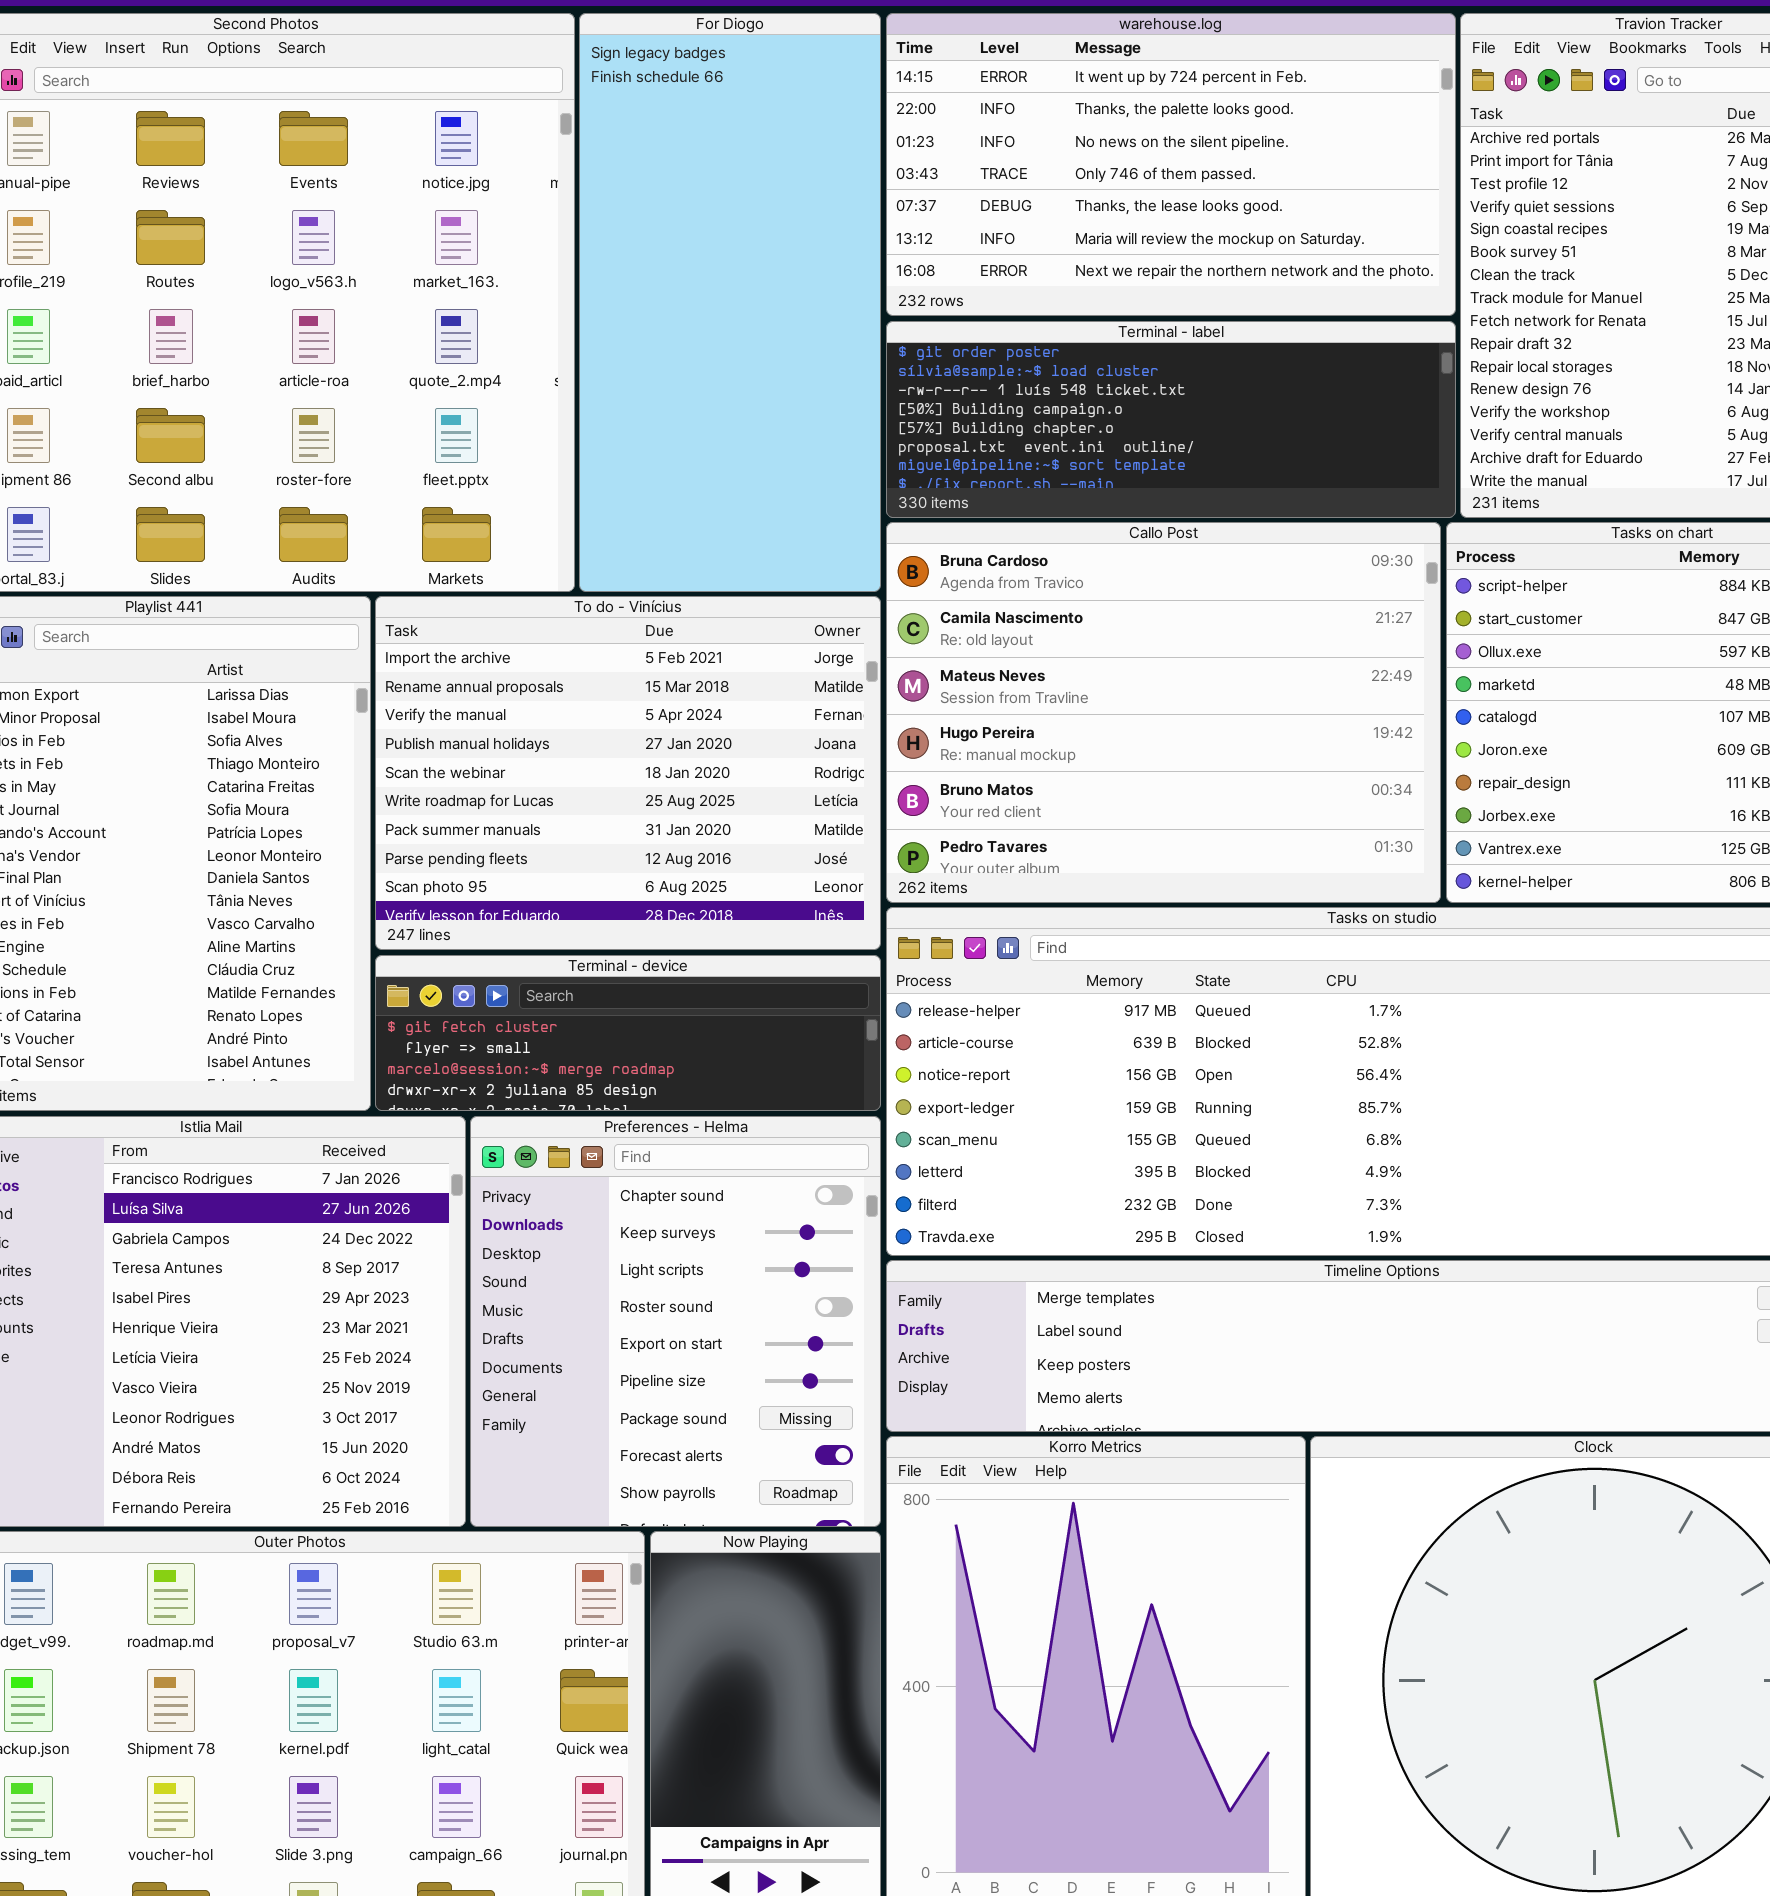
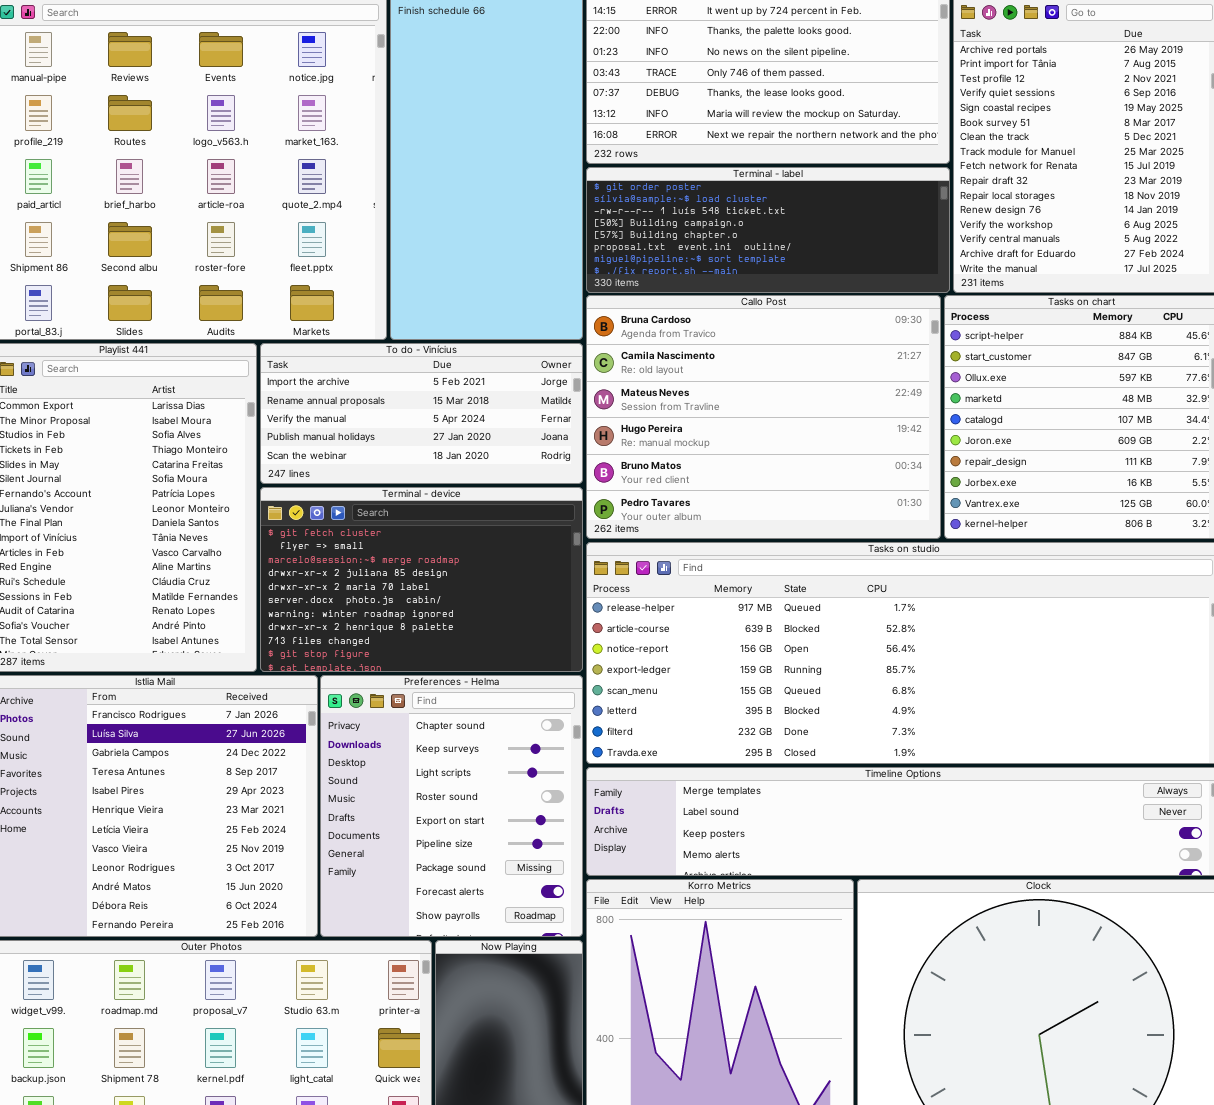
To do - Vinícius: [375,596,881,950] -> [260,343,583,484], resized
Terminal - device: [375,955,881,1111] -> [260,487,583,672], resized

